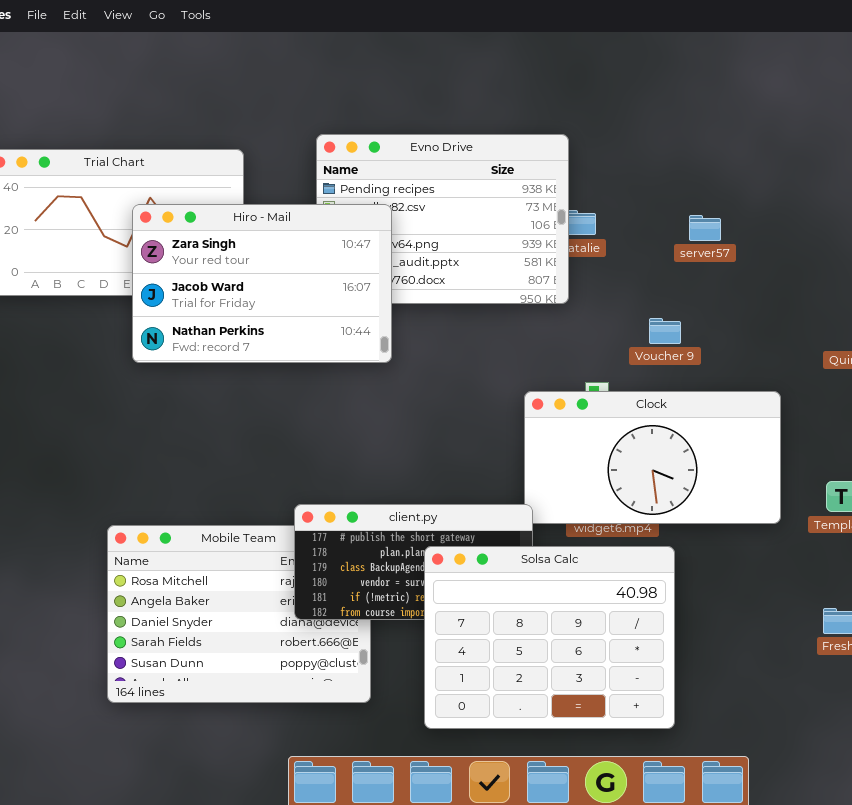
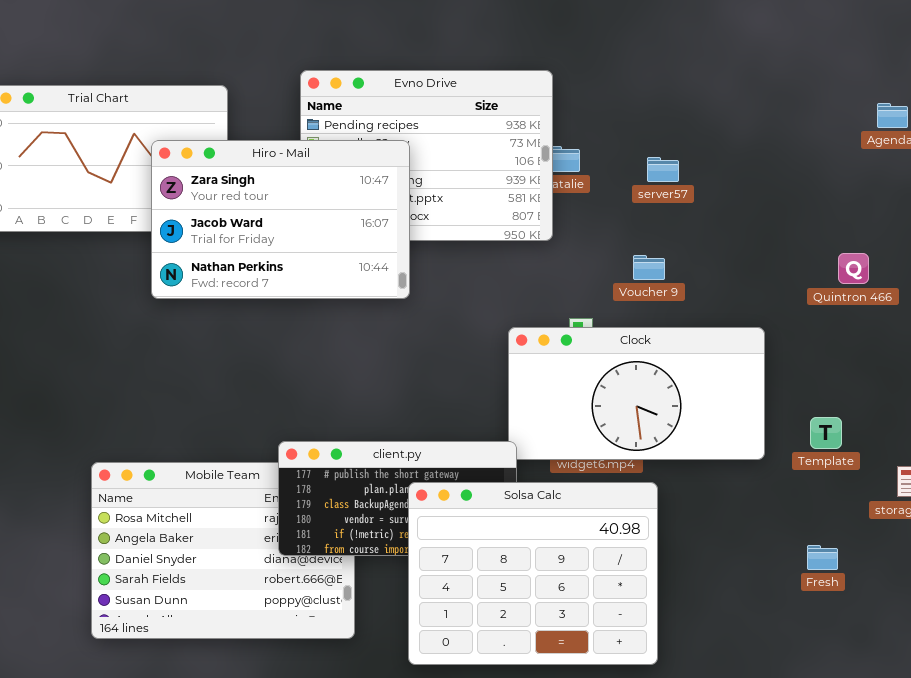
Hiro - Mail: [132,204,392,363] -> [151,140,410,299], moved
server57: [689,215,721,241] -> [647,157,679,182], moved

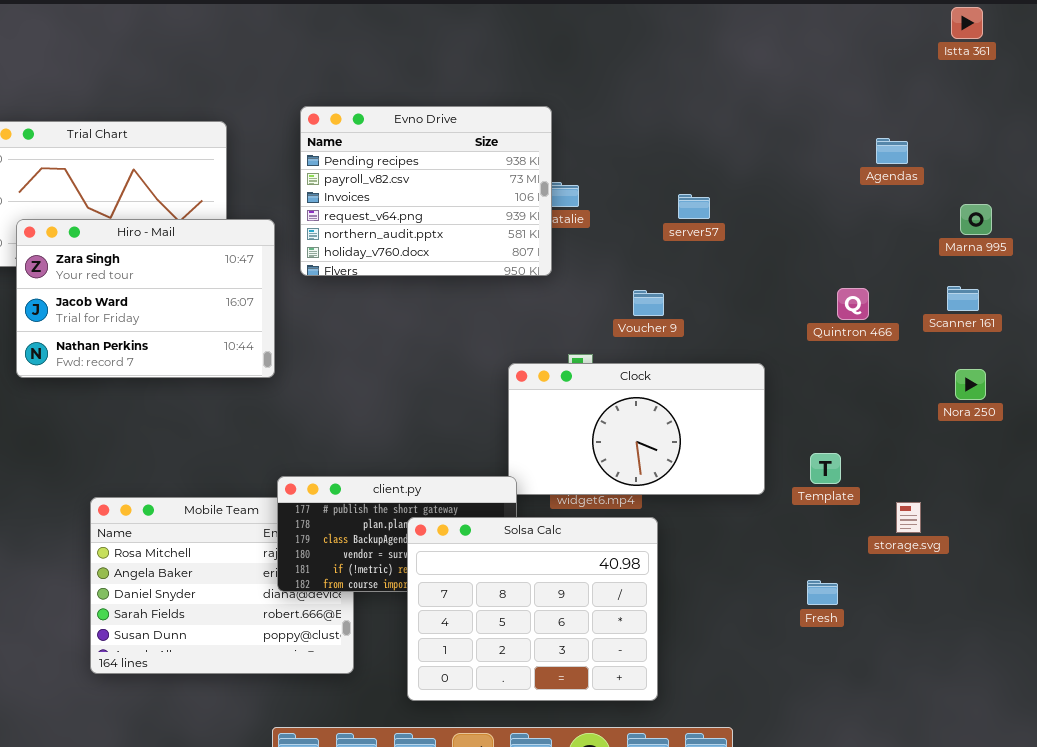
Hiro - Mail: [151,140,410,299] -> [16,219,275,378], moved
server57: [647,157,679,182] -> [678,194,710,219], moved

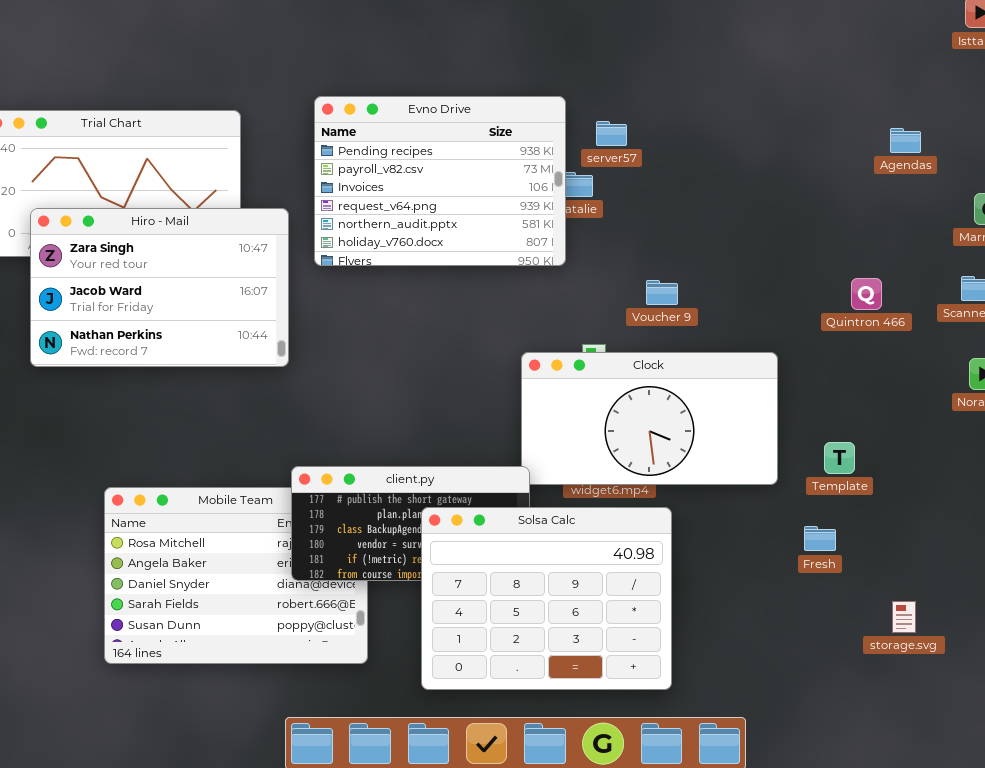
server57: [678,194,710,219] -> [596,121,627,146], moved
storage.svg: [896,502,921,533] -> [892,601,916,633], moved
Fresh: [807,580,838,605] -> [804,526,836,551], moved

